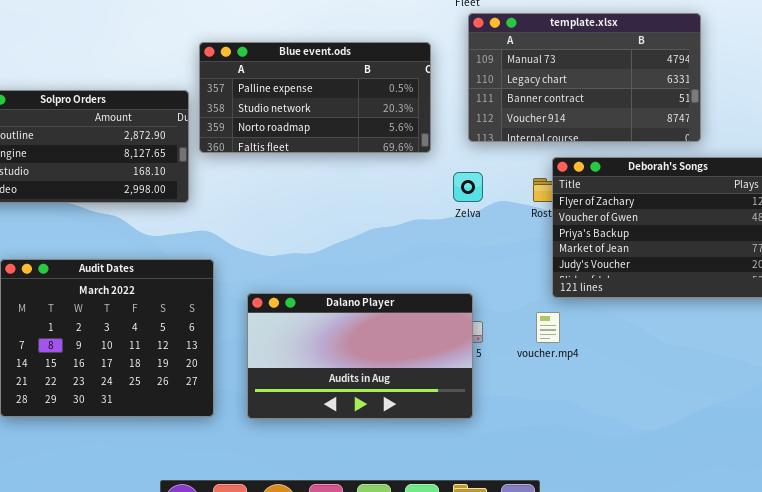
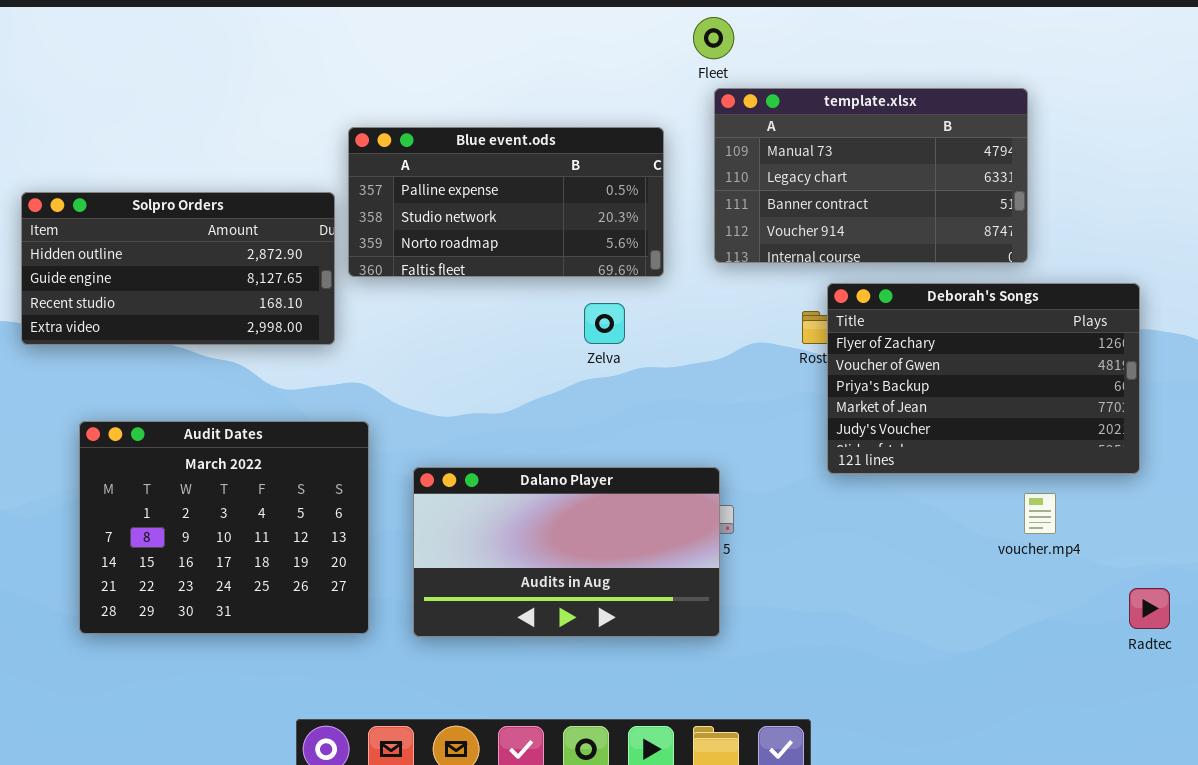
Zelva: [453,172,483,202] -> [584,303,625,344], moved
voucher.mp4: [536,312,560,343] -> [1024,493,1056,534], moved

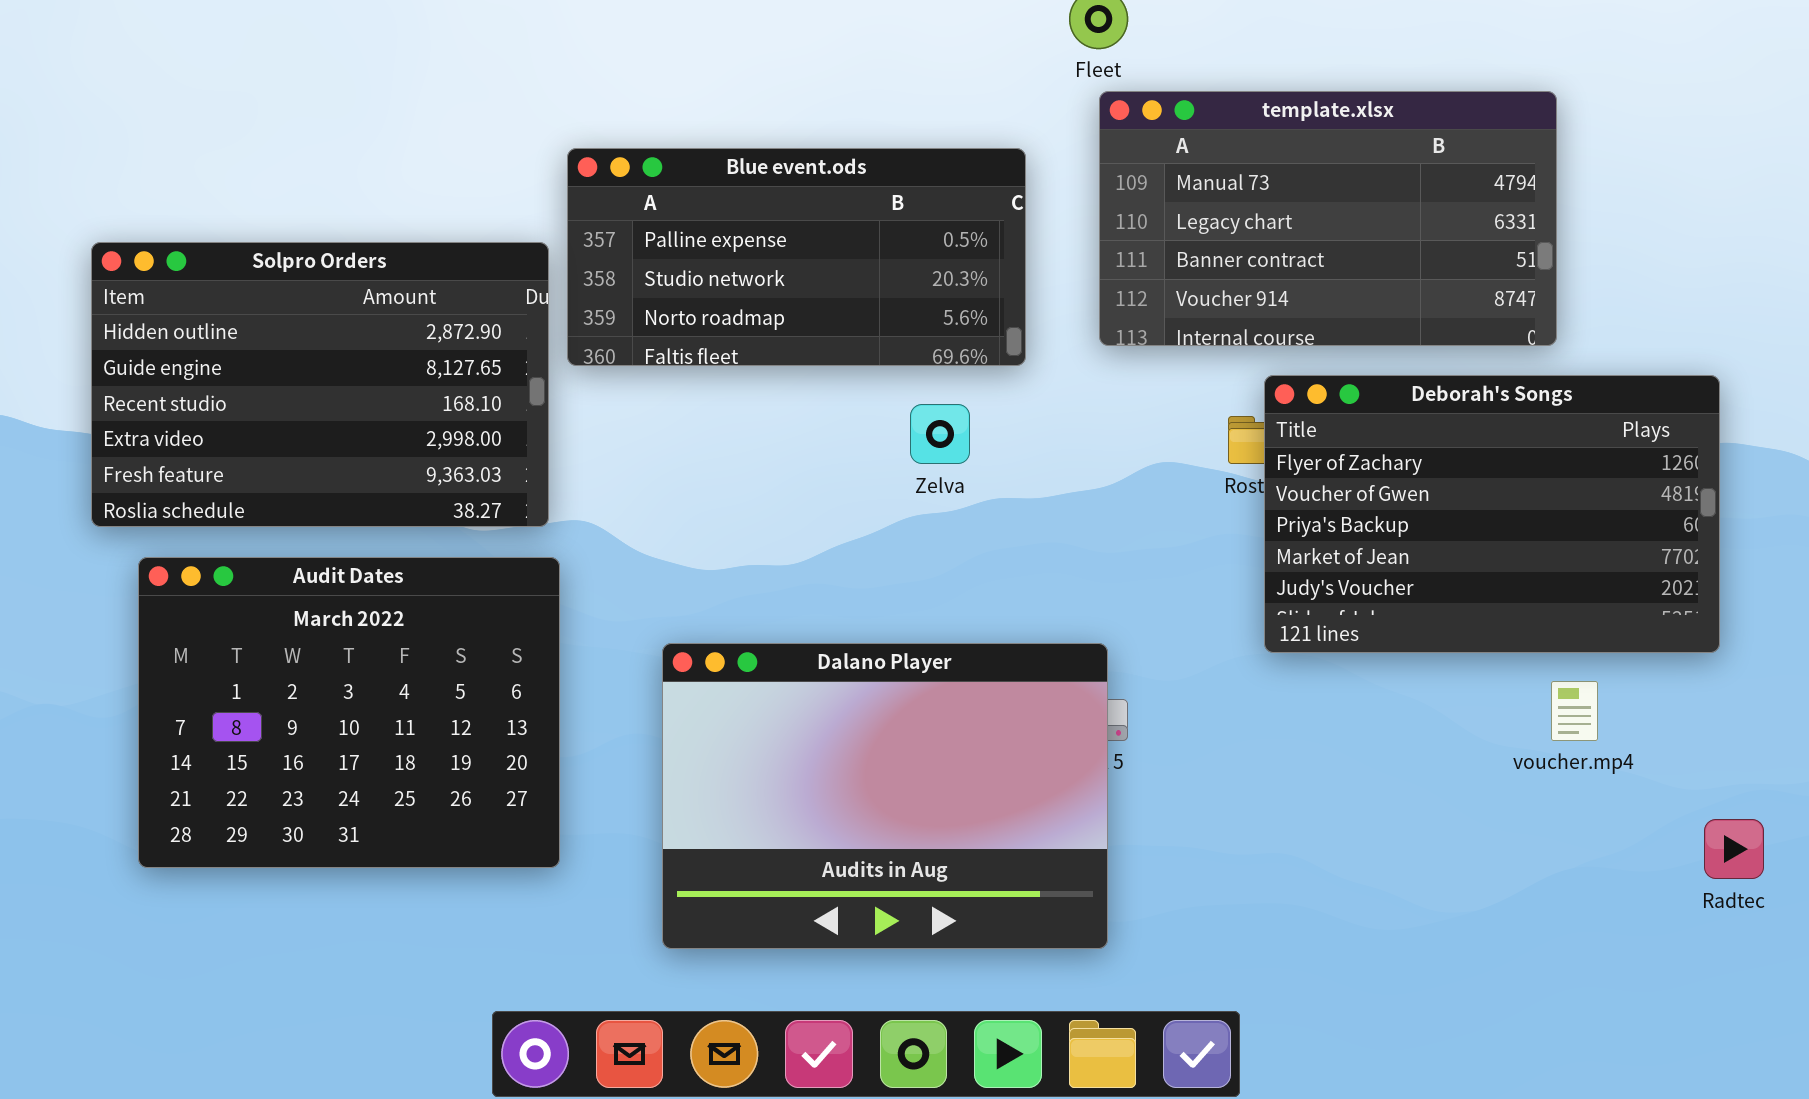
Solpro Orders: [21,192,335,345] -> [91,242,549,527], resized
Audit Dates: [79,421,369,634] -> [138,557,560,868], moved
Dalano Player: [413,467,720,637] -> [662,643,1108,949], resized

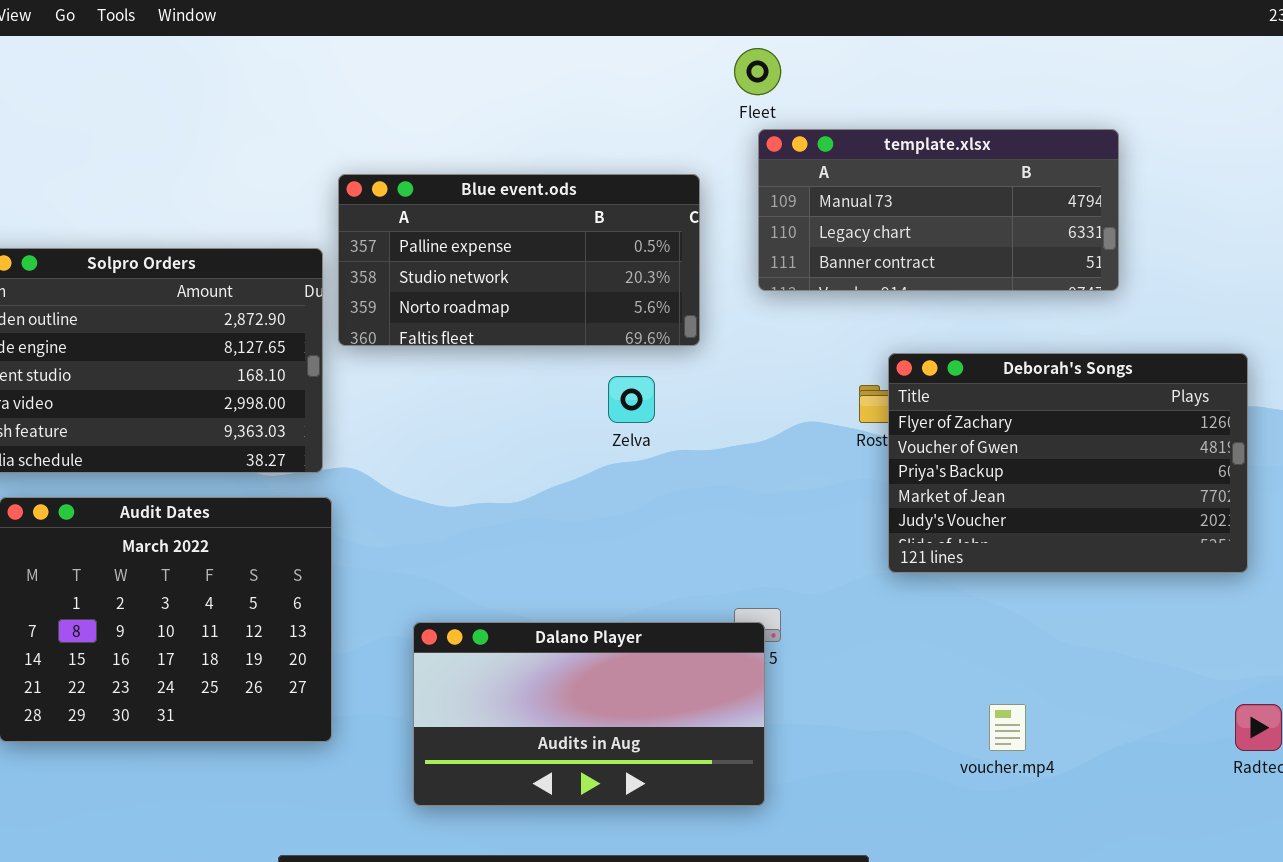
template.xlsx: [1099,91,1557,346] -> [758,129,1119,291], resized
Dalano Player: [662,643,1108,949] -> [413,622,765,806], resized
voucher.mp4: [1551,681,1598,741] -> [989,704,1026,751], moved

